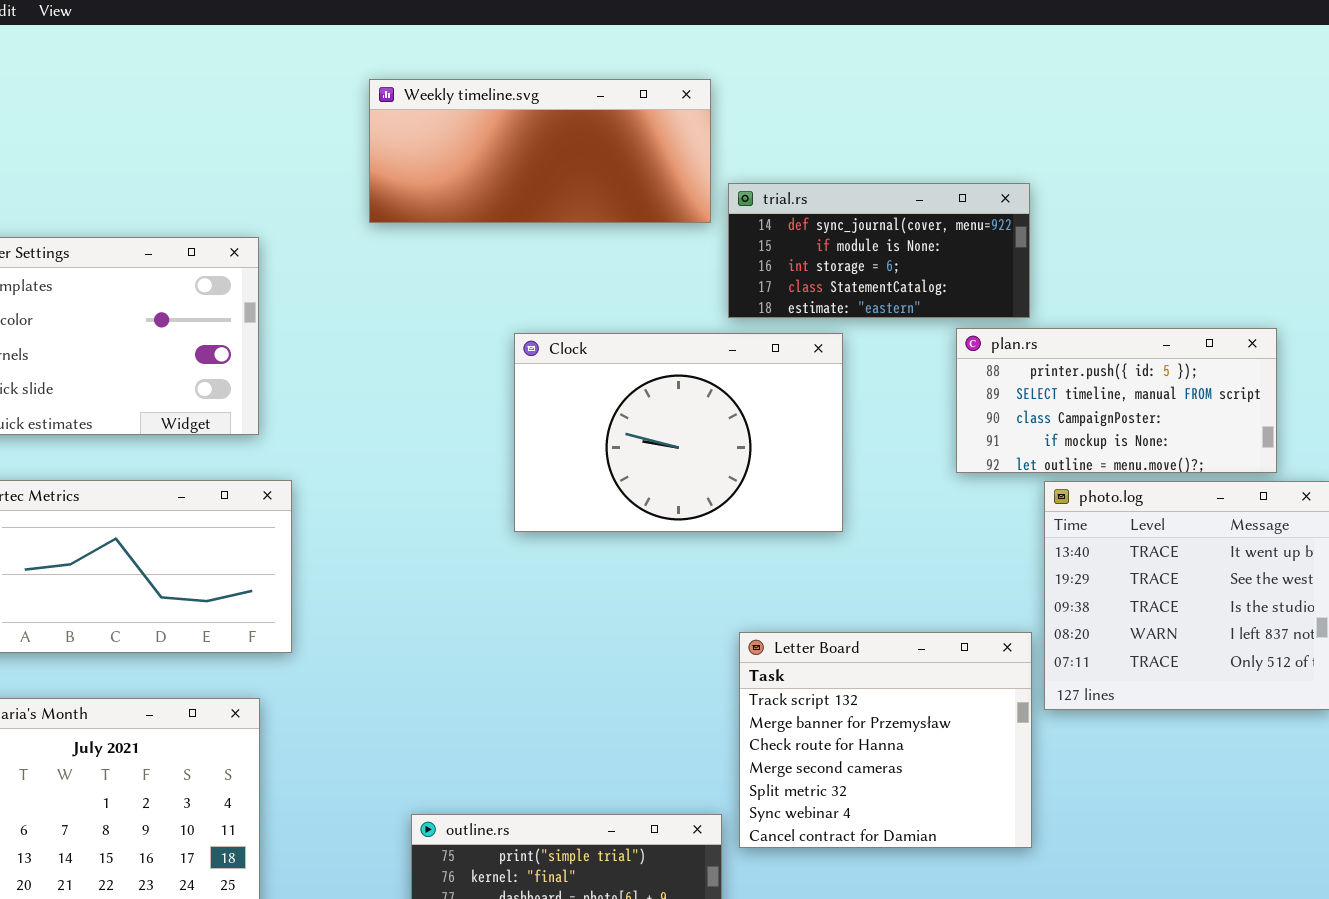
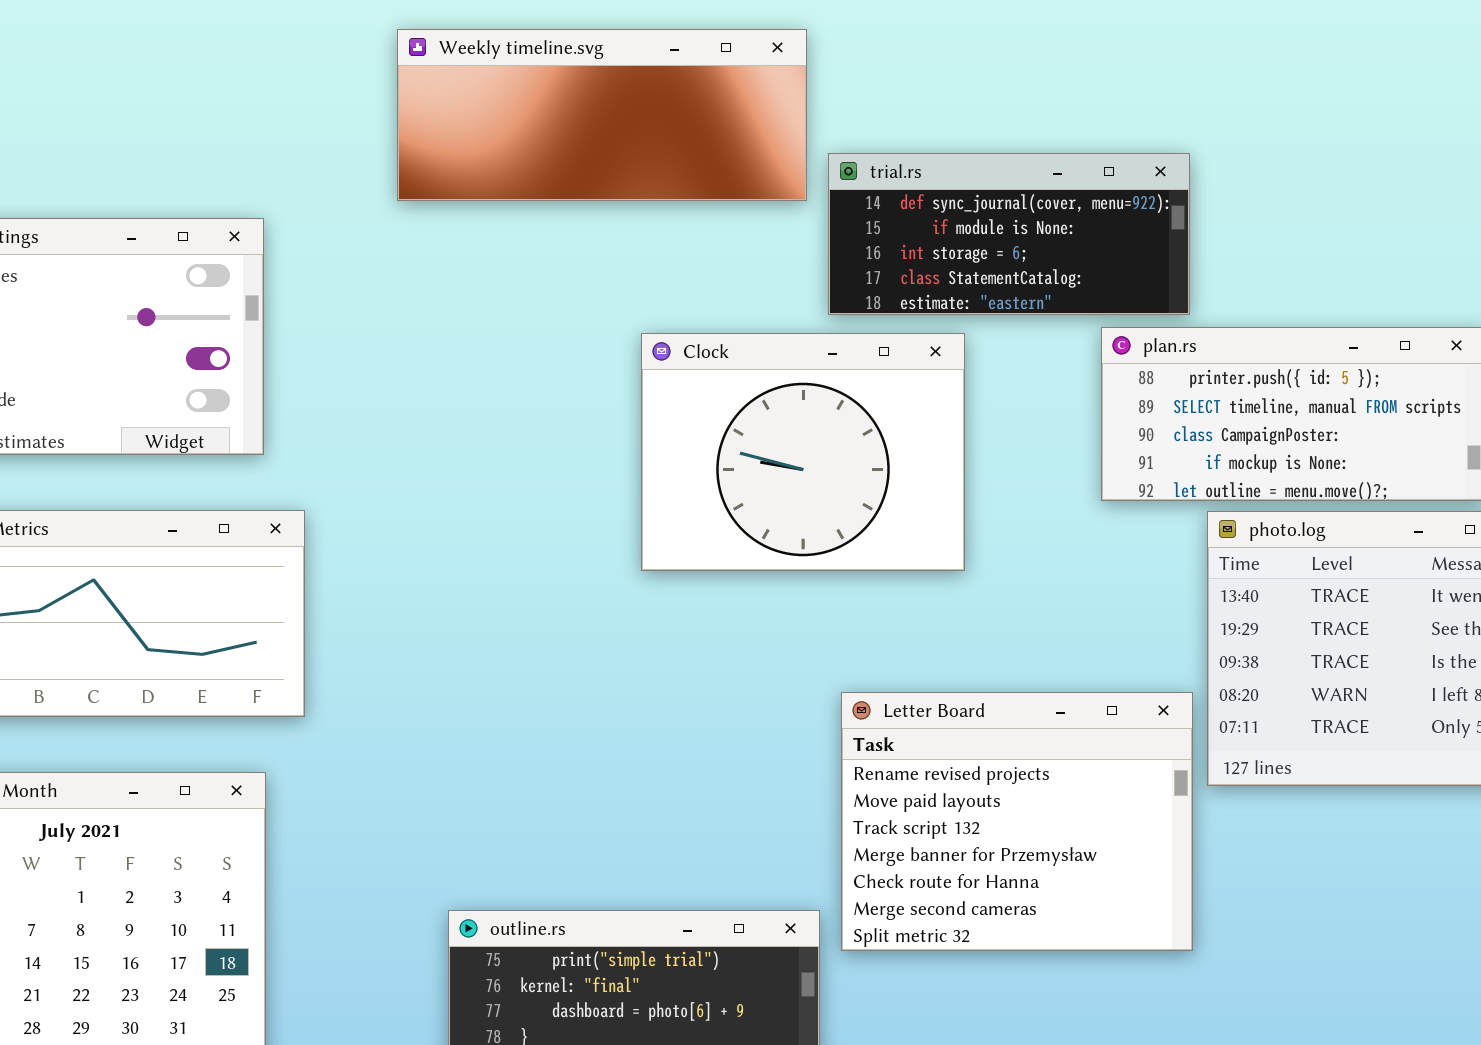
Clock: [514,333,843,532] -> [641,333,965,571], resized
Letter Board: [739,632,1032,848] -> [841,692,1193,951], scrolled up 2 rows

